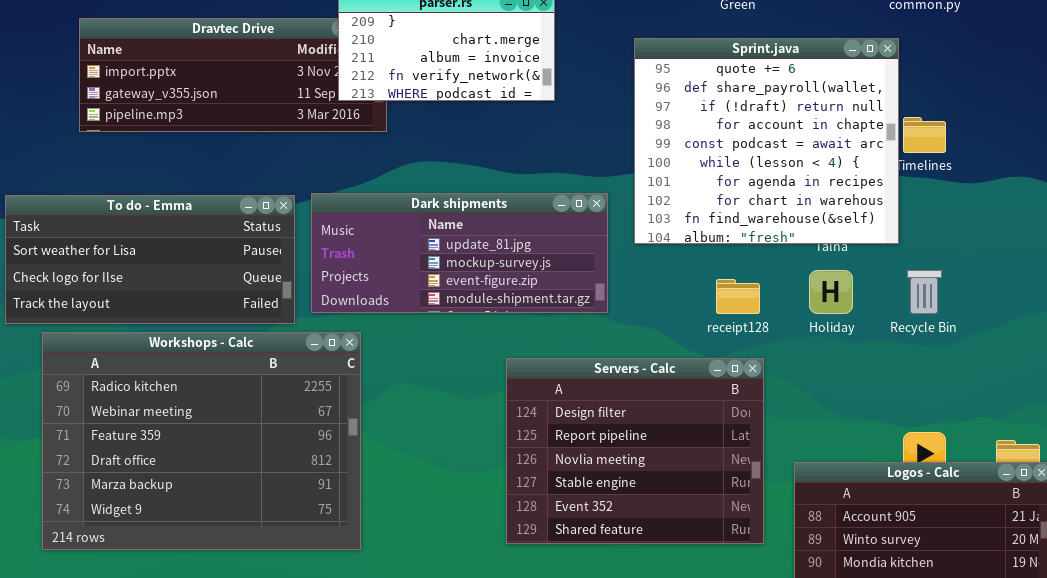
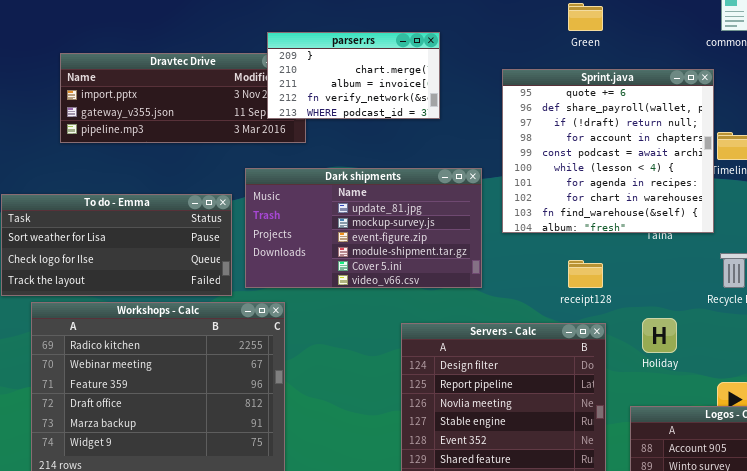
Dark shipments: [311,193,608,313] -> [245,168,482,288], resized
Holiday: [809,270,853,314] -> [642,318,677,353], moved

